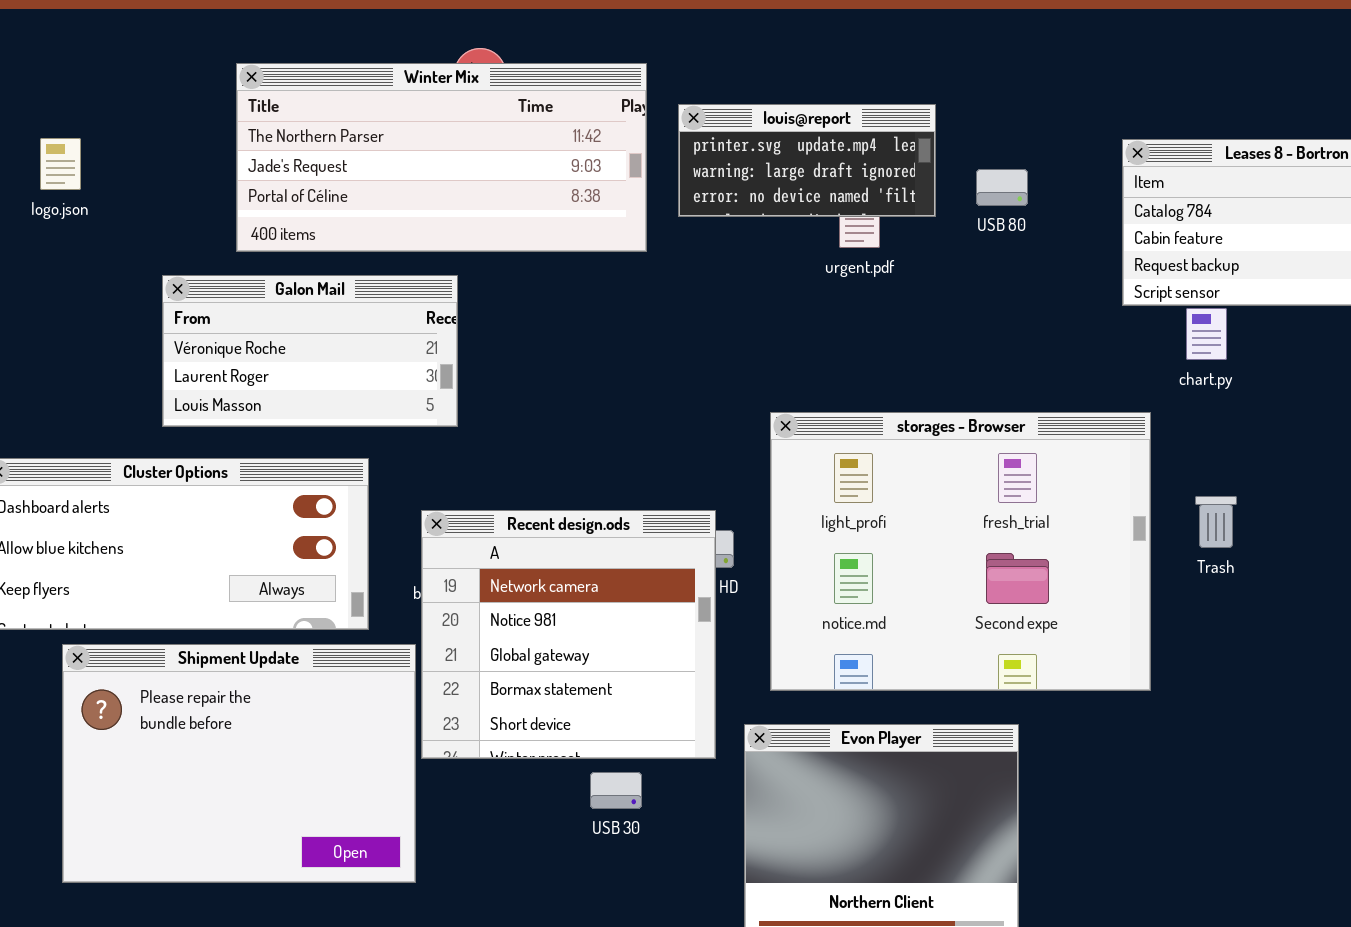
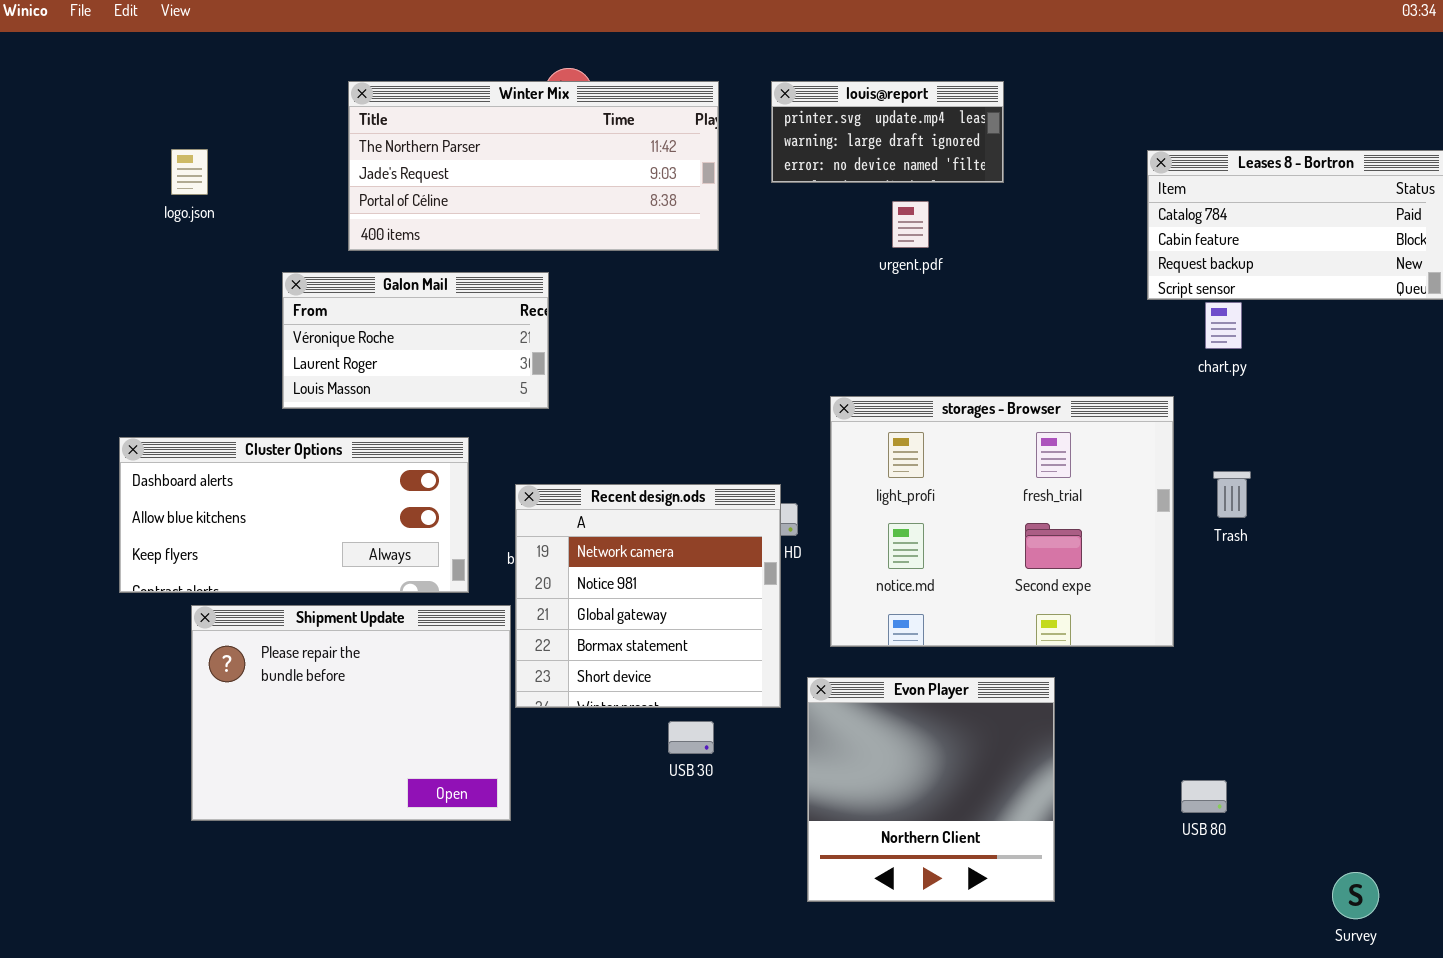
louis@report: [678,104,936,217] -> [771,81,1004,183], moved
USB 80: [976,169,1028,206] -> [1181,780,1227,813], moved

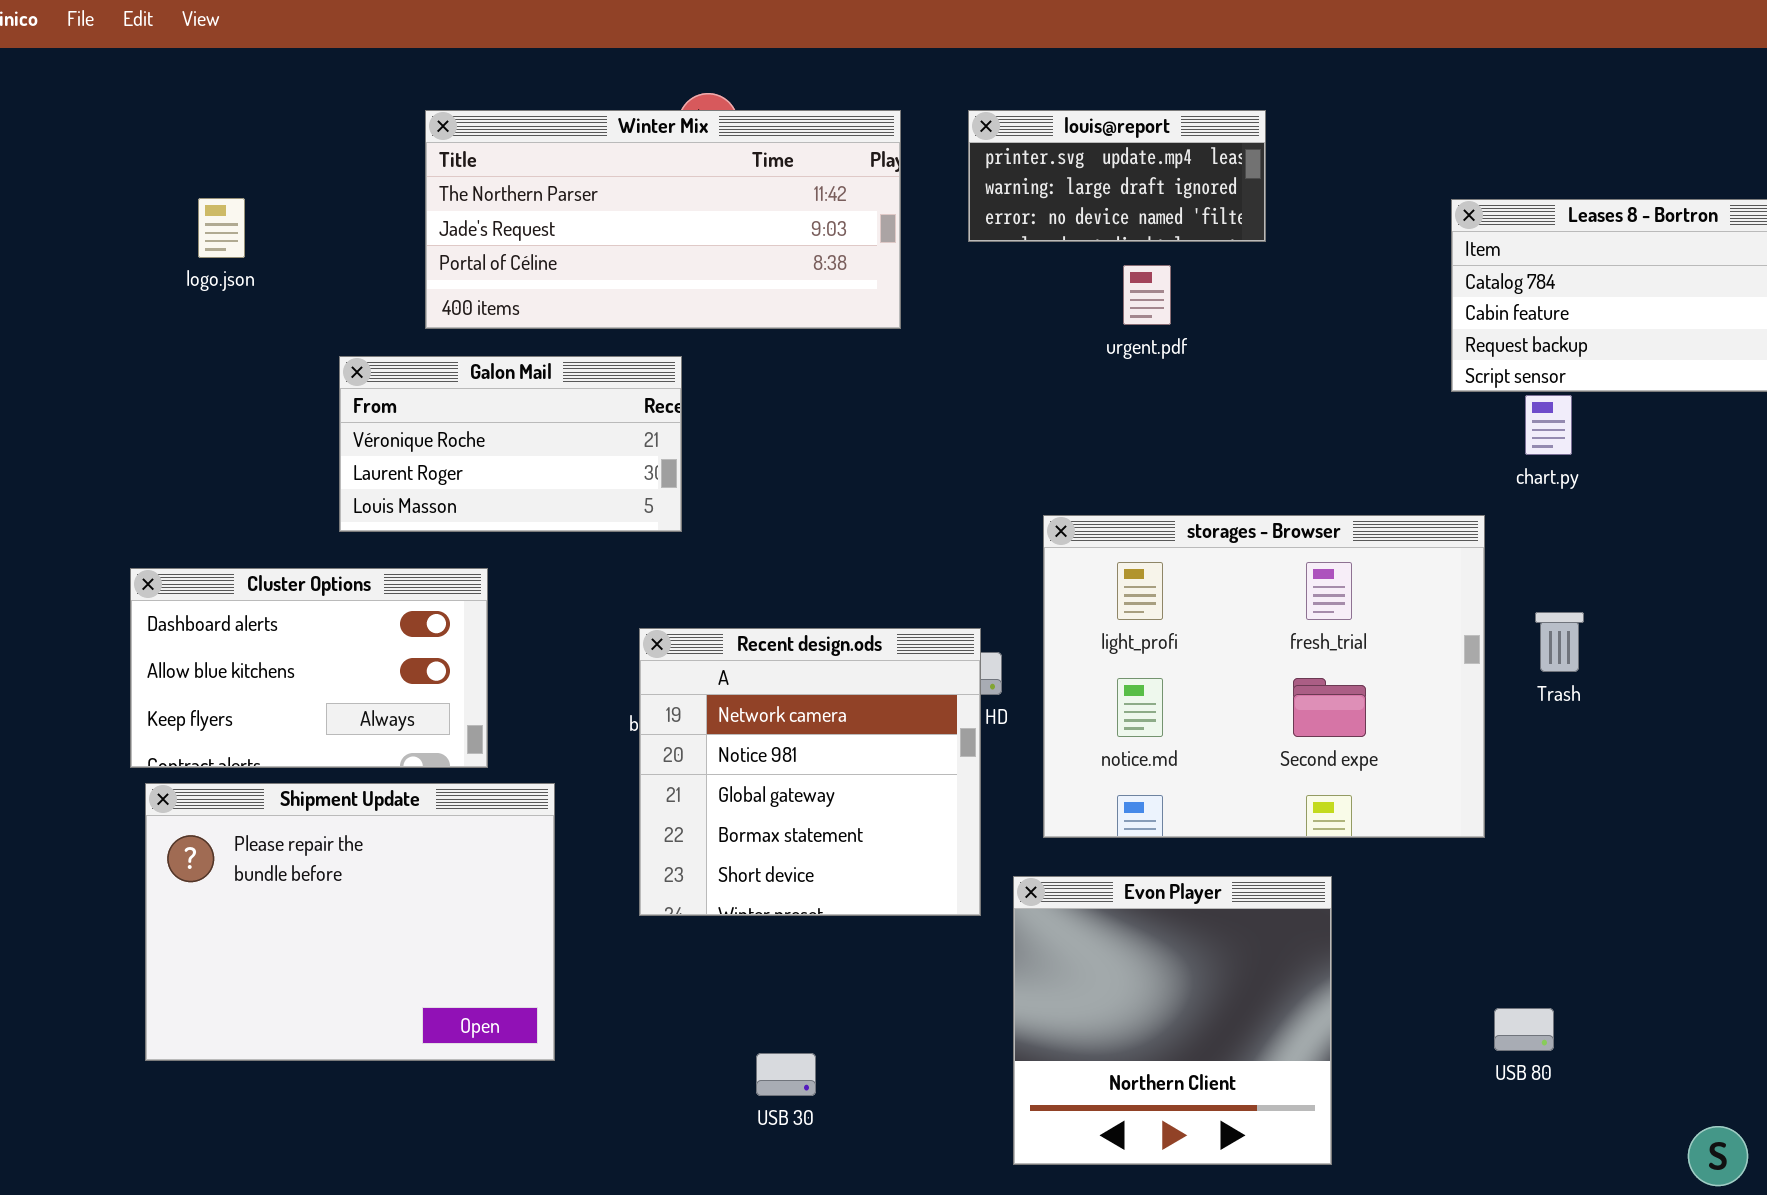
Cluster Options: [119,437,469,593] -> [130,568,488,768], resized
Shipment Update: [191,605,511,821] -> [145,783,555,1061], moved
USB 30: [668,721,714,754] -> [756,1053,816,1096], moved

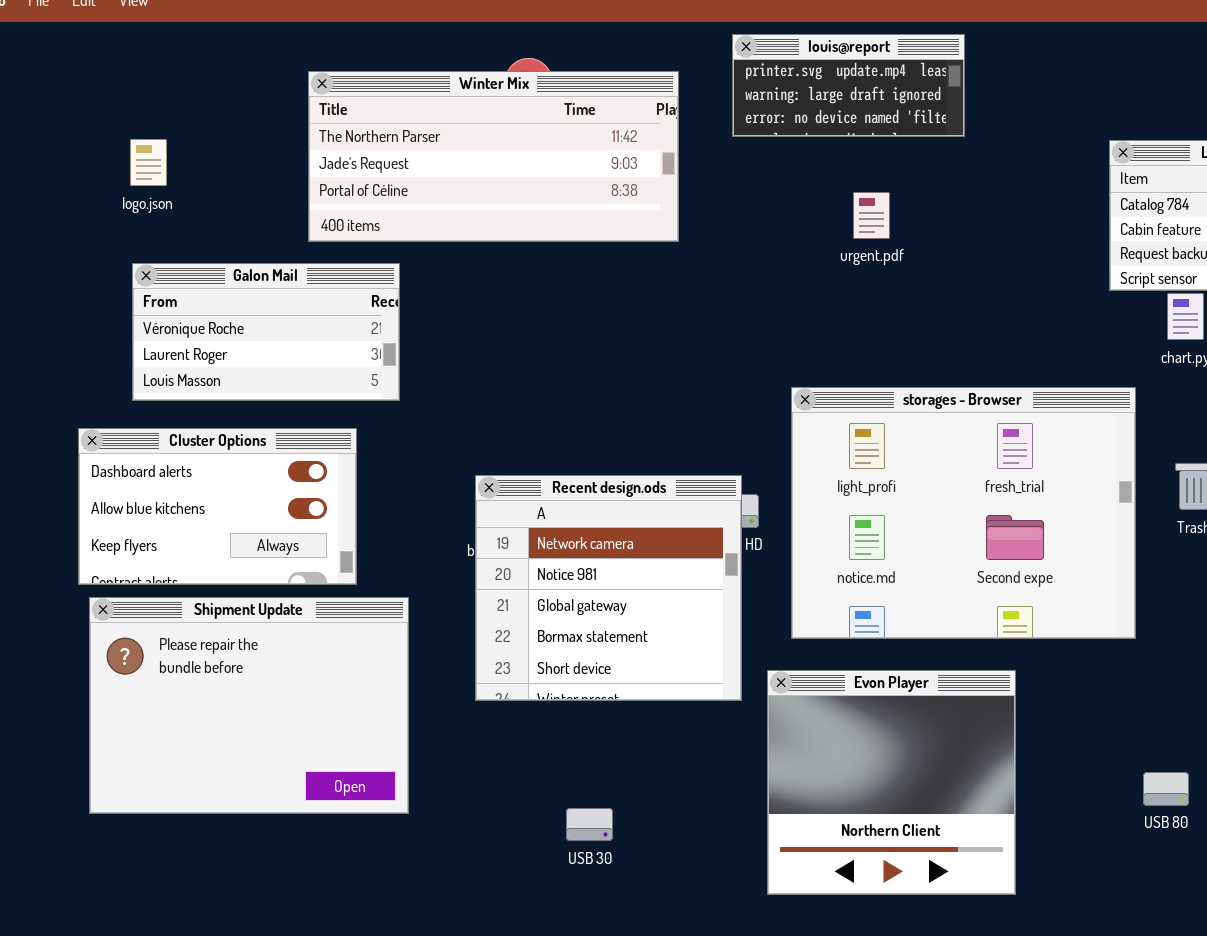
louis@report: [968,110,1266,242] -> [732,34,965,137], moved
Galon Mail: [339,356,682,532] -> [132,263,400,401], moved

